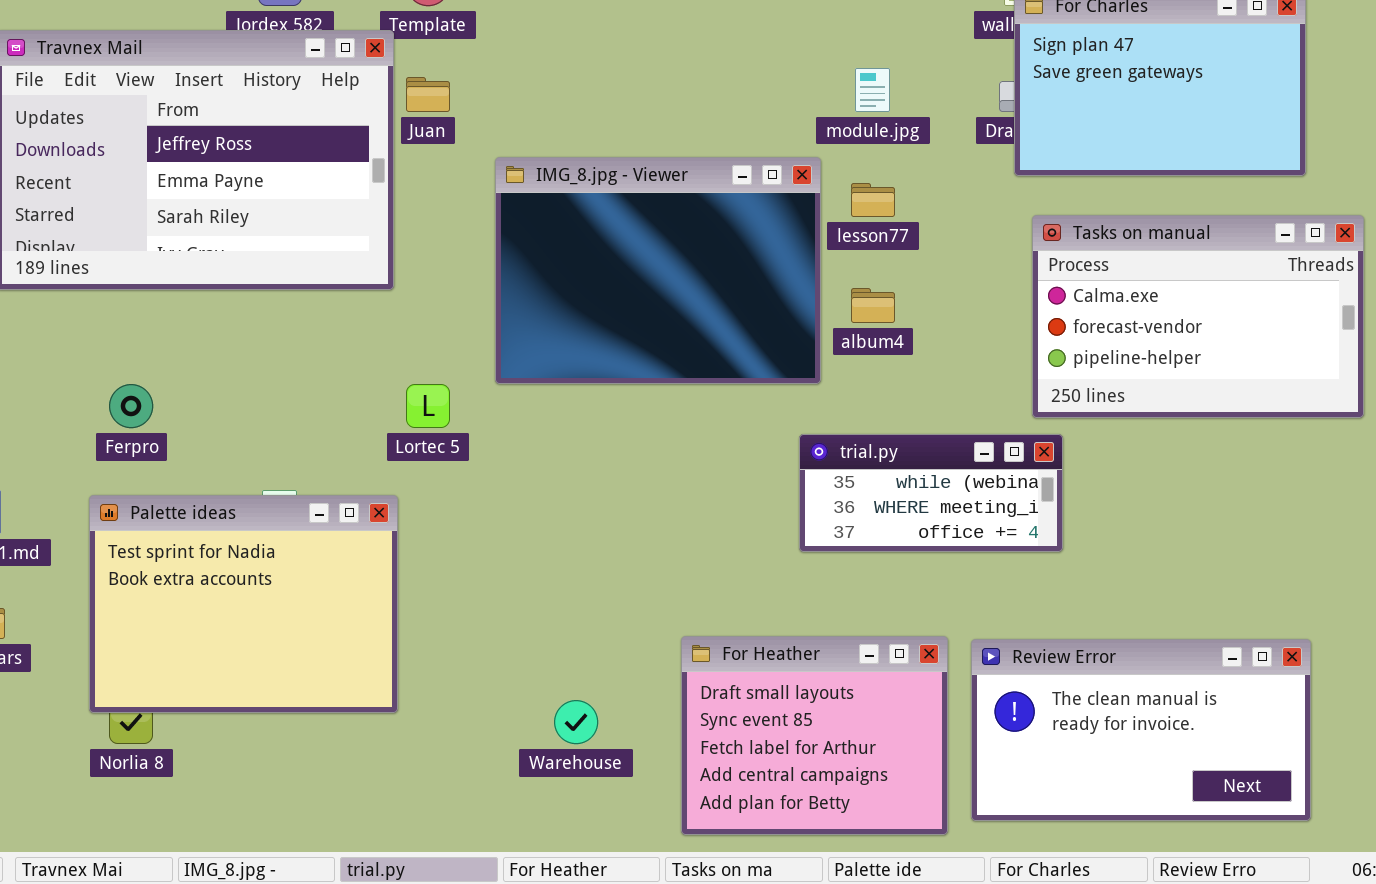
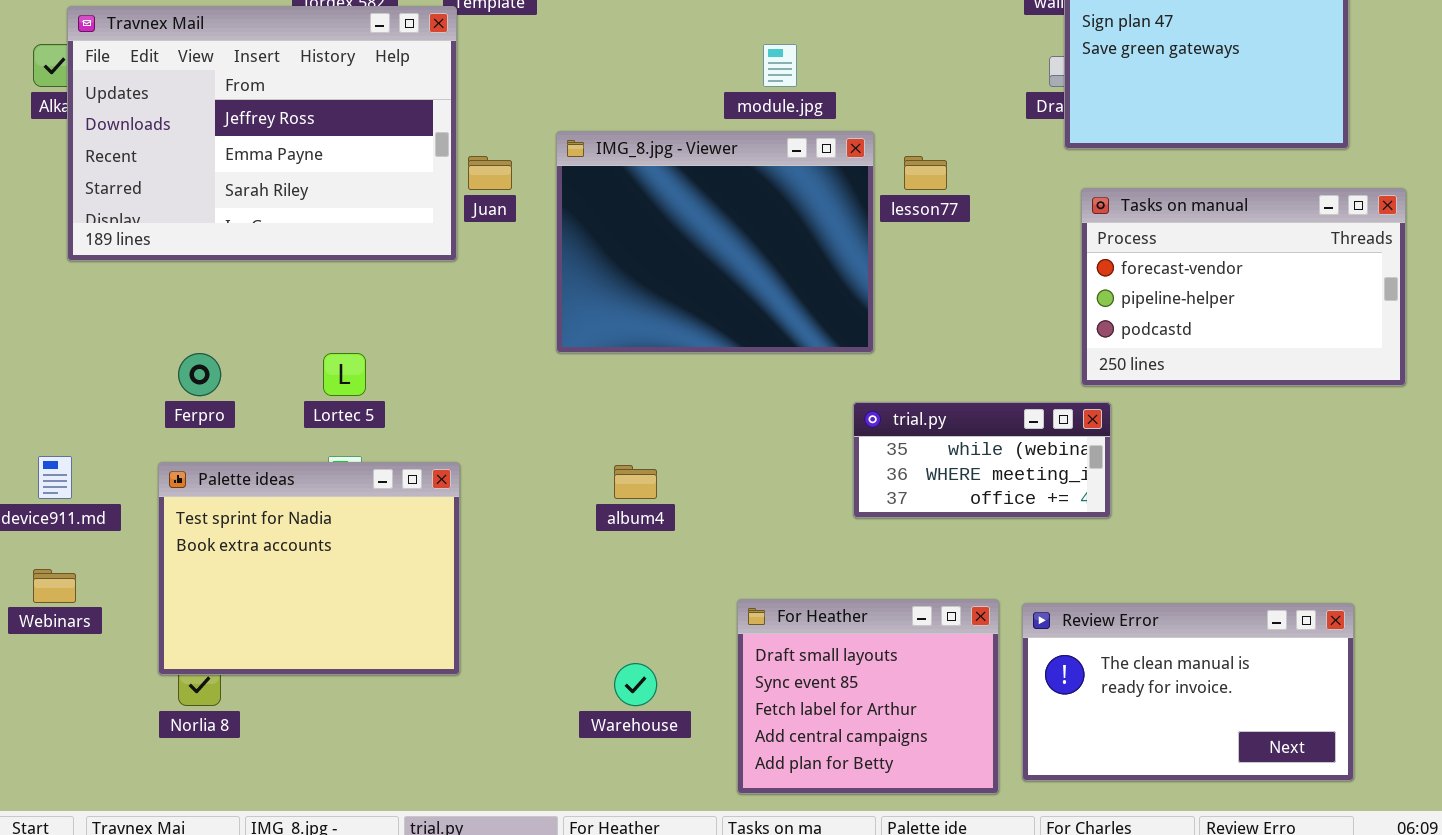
module.jpg: [855,68,890,112] -> [763,44,797,87], moved
Juan: [406,77,450,112] -> [468,156,512,190], moved
Tasks on manual: [1032,215,1364,418] -> [1081,188,1406,386], scrolled down 1 row
album4: [851,288,895,323] -> [614,465,657,499], moved
Lortec 5: [406,384,450,428] -> [323,353,366,396], moved

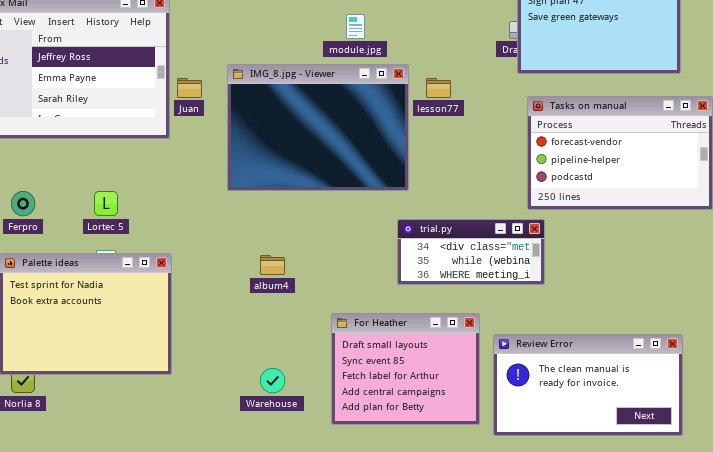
trial.py: [853,402,1111,518] -> [397,219,545,285], scrolled up 1 row
For Heather: [737,599,999,794] -> [331,313,480,425], moved

